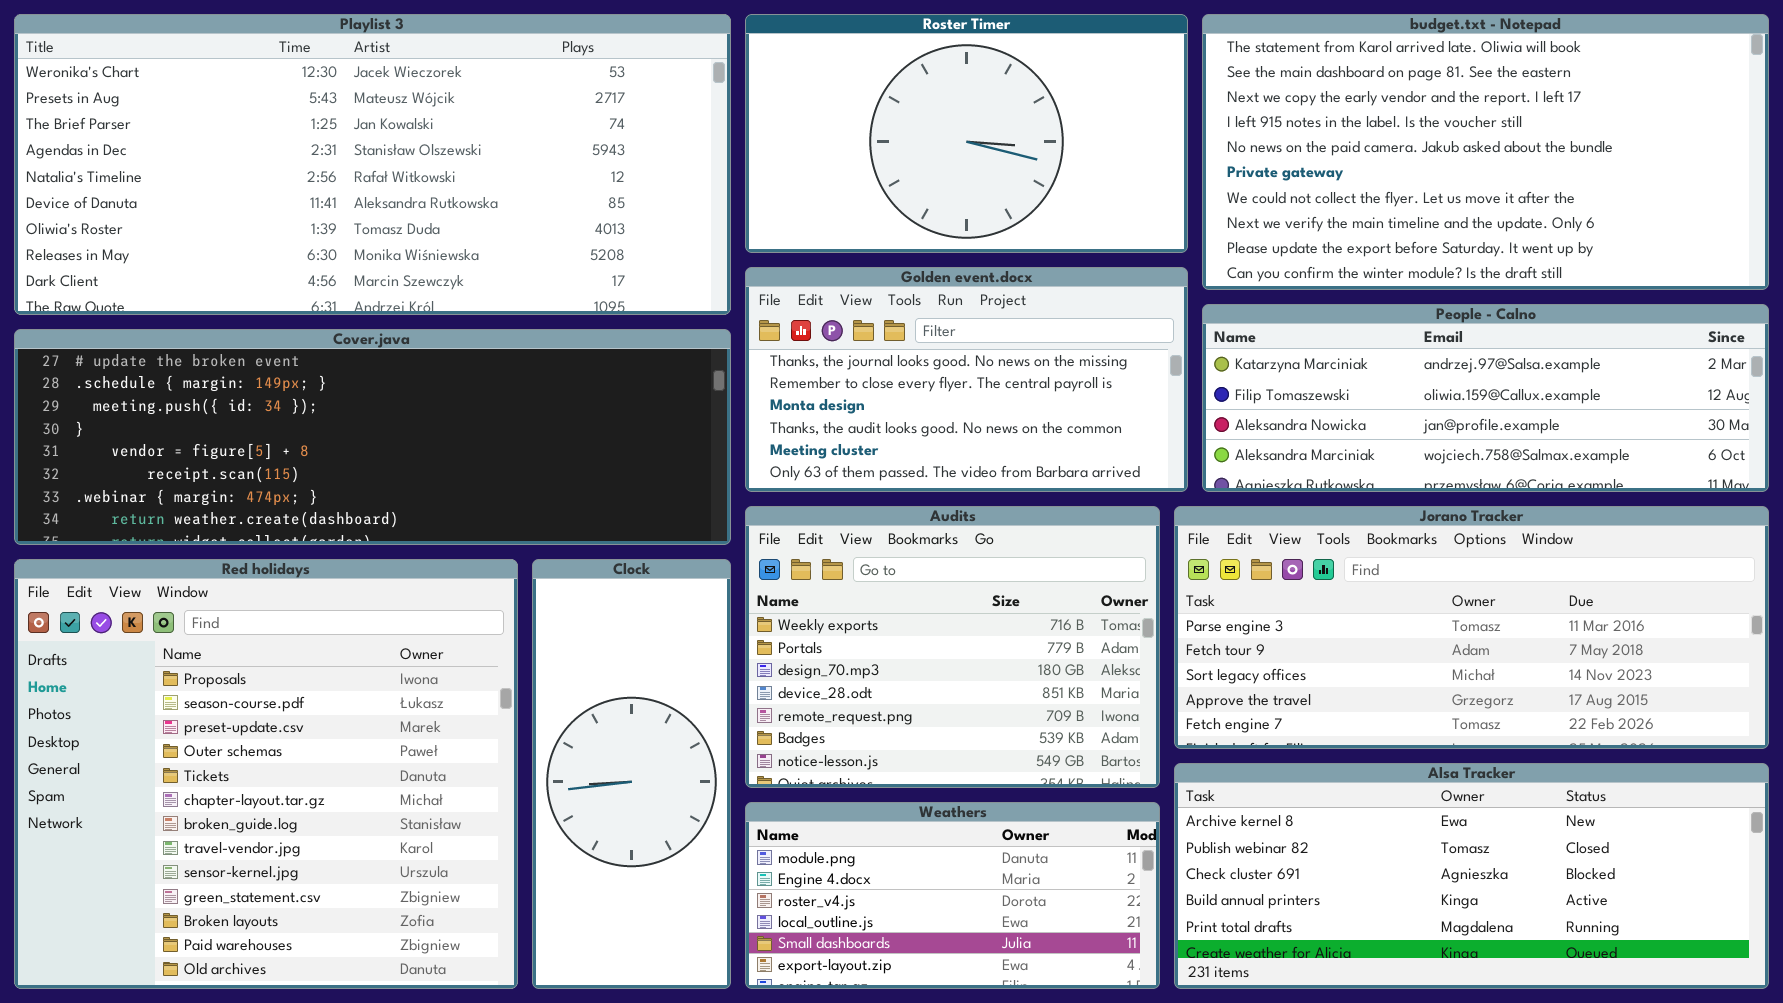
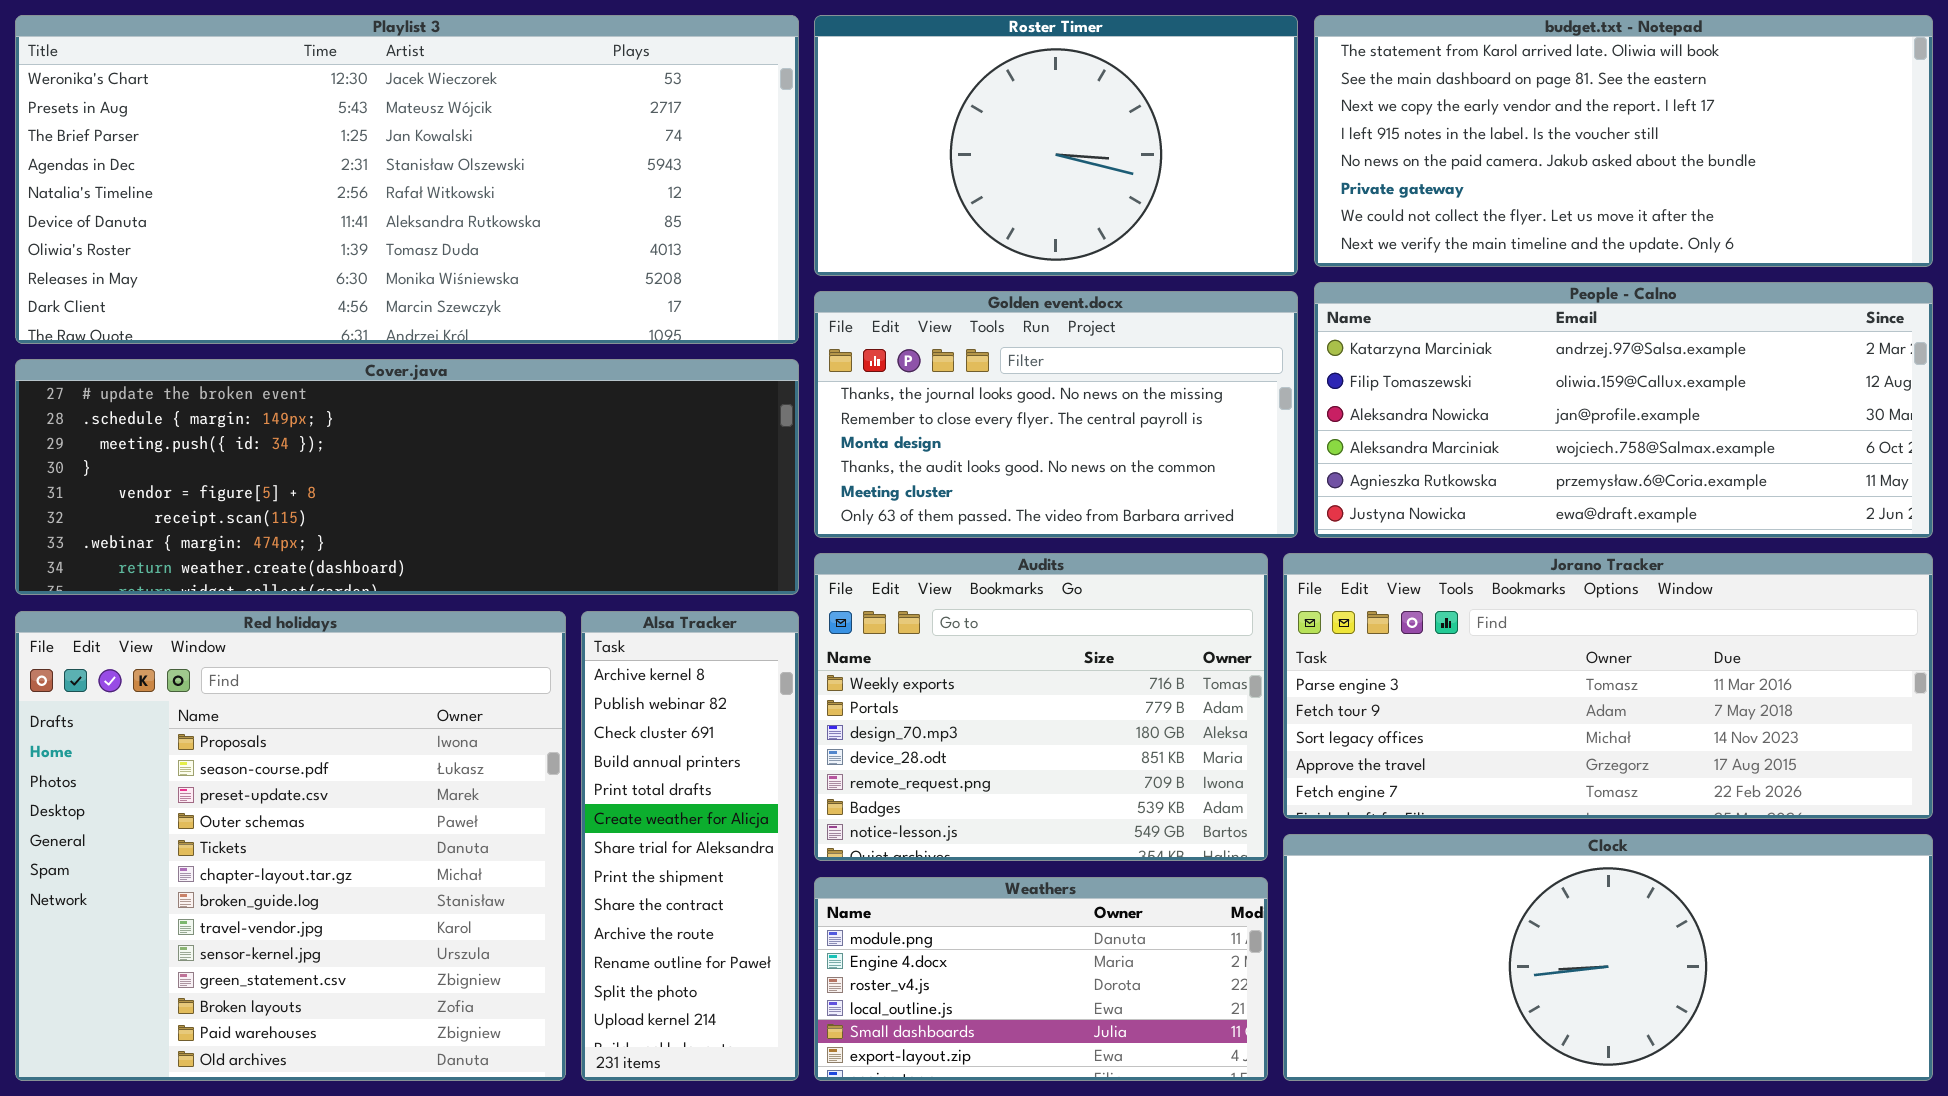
budget.txt - Notepad: [1202,14,1769,290] -> [1314,15,1933,267], resized
People - Calno: [1202,304,1769,492] -> [1314,282,1933,538], resized
Clock: [532,559,731,989] -> [1283,834,1933,1081], moved, resized
Alsa Tracker: [1174,763,1769,989] -> [581,611,799,1081], moved, resized

